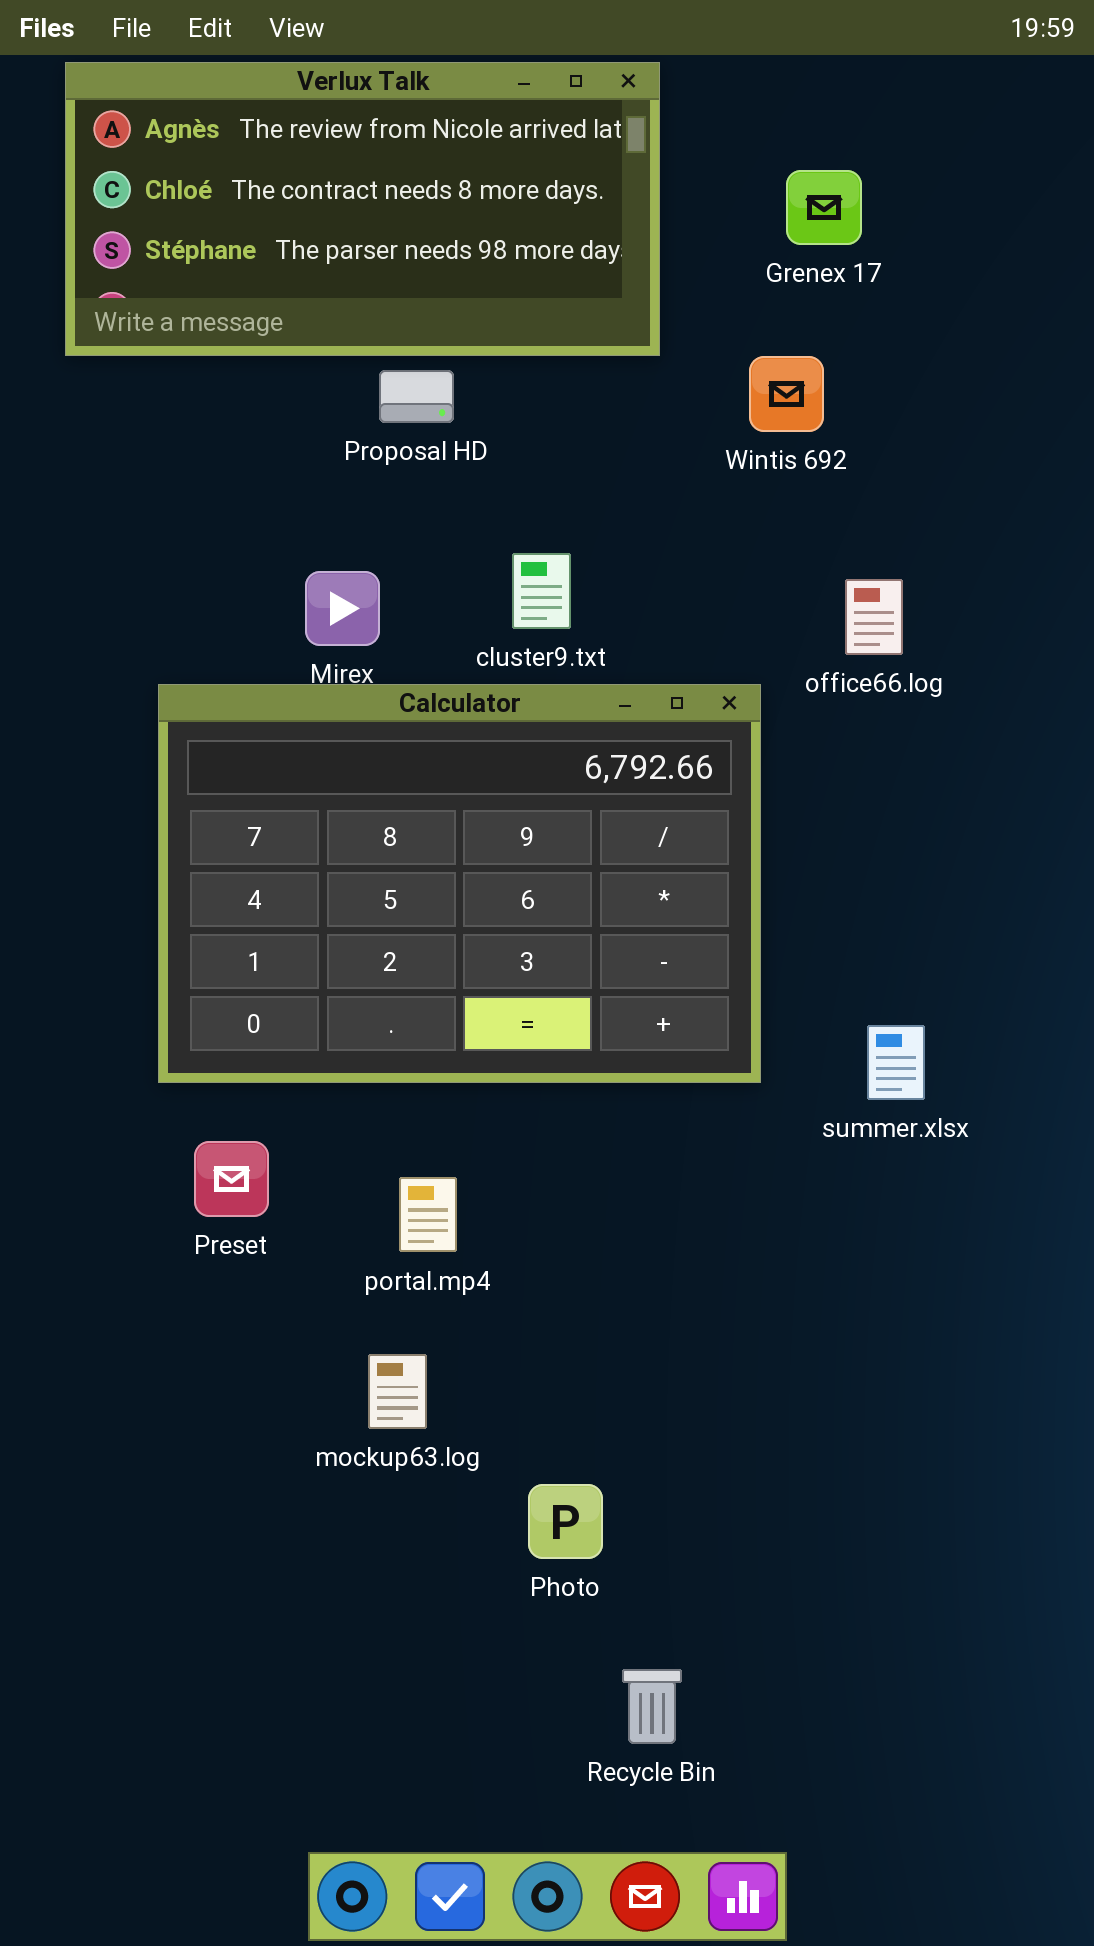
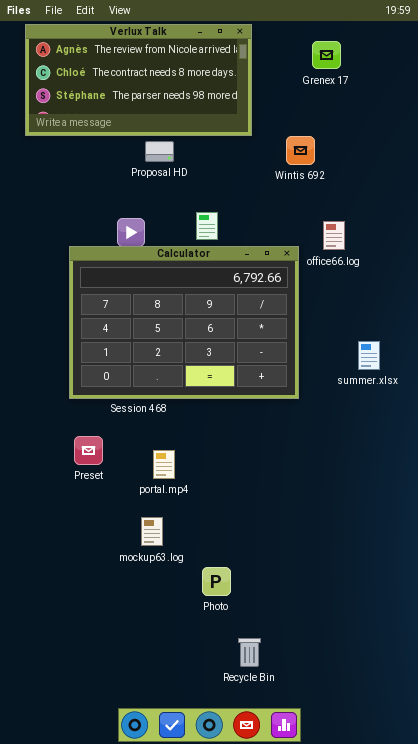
Grenex 17: [786,170,862,245] -> [312,41,341,69], moved
Calculator: [158,684,761,1083] -> [69,246,299,399], moved
summer.xlsx: [867,1025,925,1100] -> [358,341,380,370], moved

